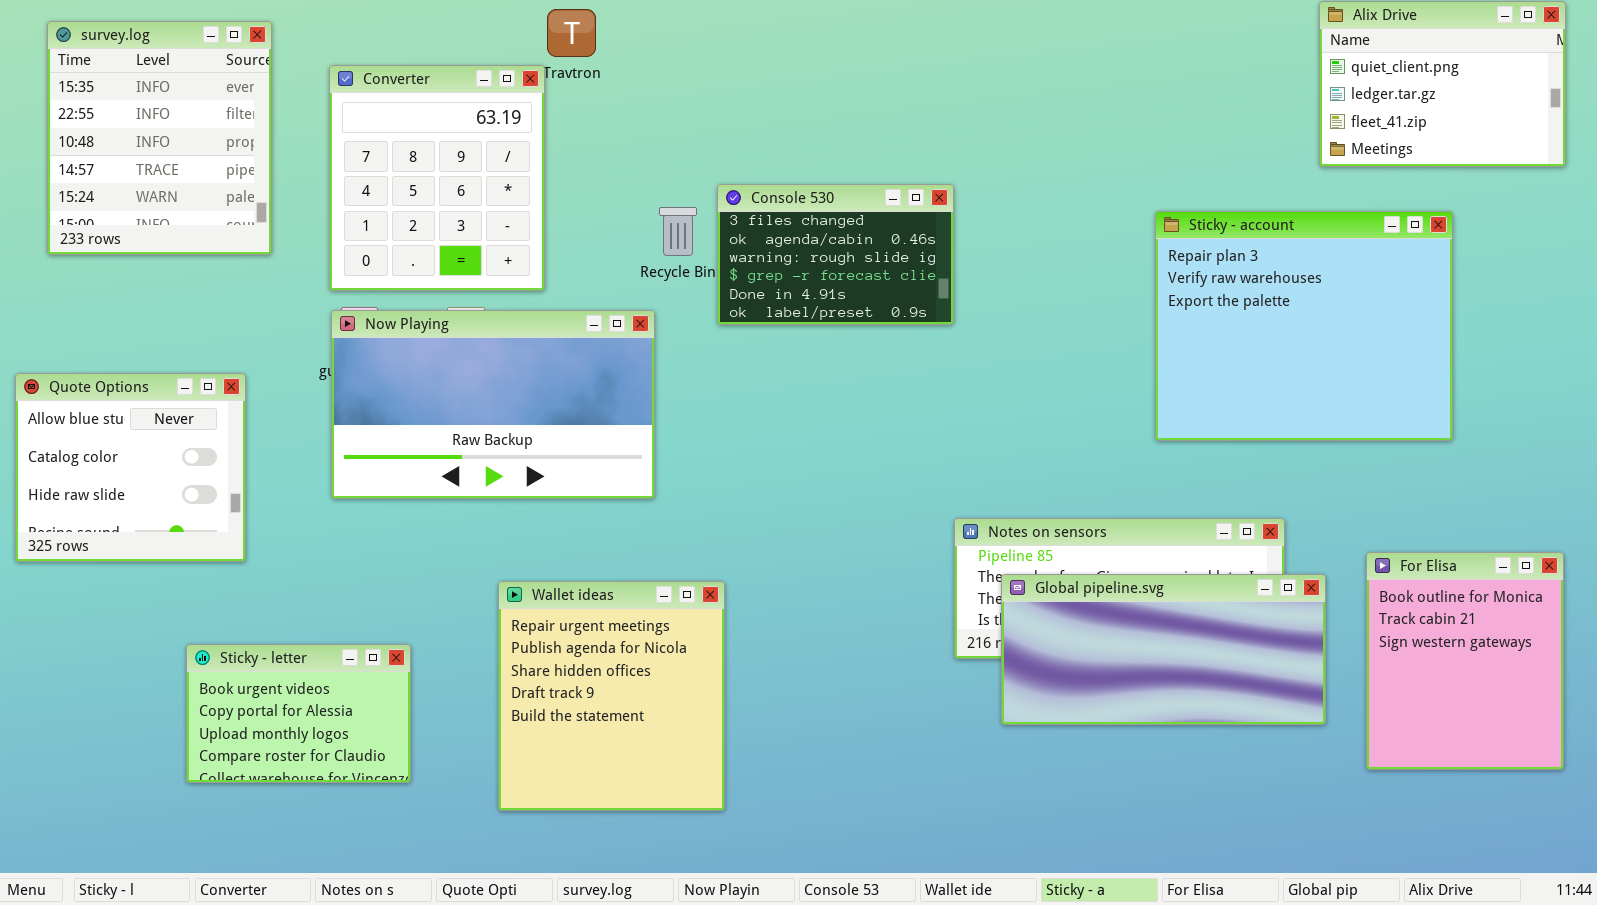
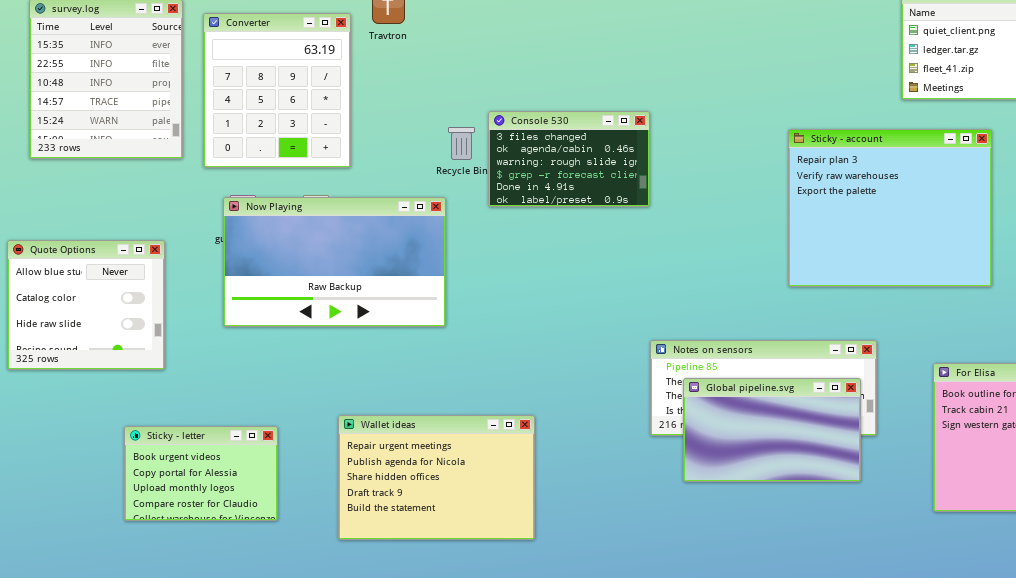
Converter: [329,65,545,291] -> [203,13,351,168], moved
Global pipeline.svg: [1001,574,1326,725] -> [683,378,861,482], resized
Wallet ideas: [498,581,725,811] -> [338,415,535,540], resized

